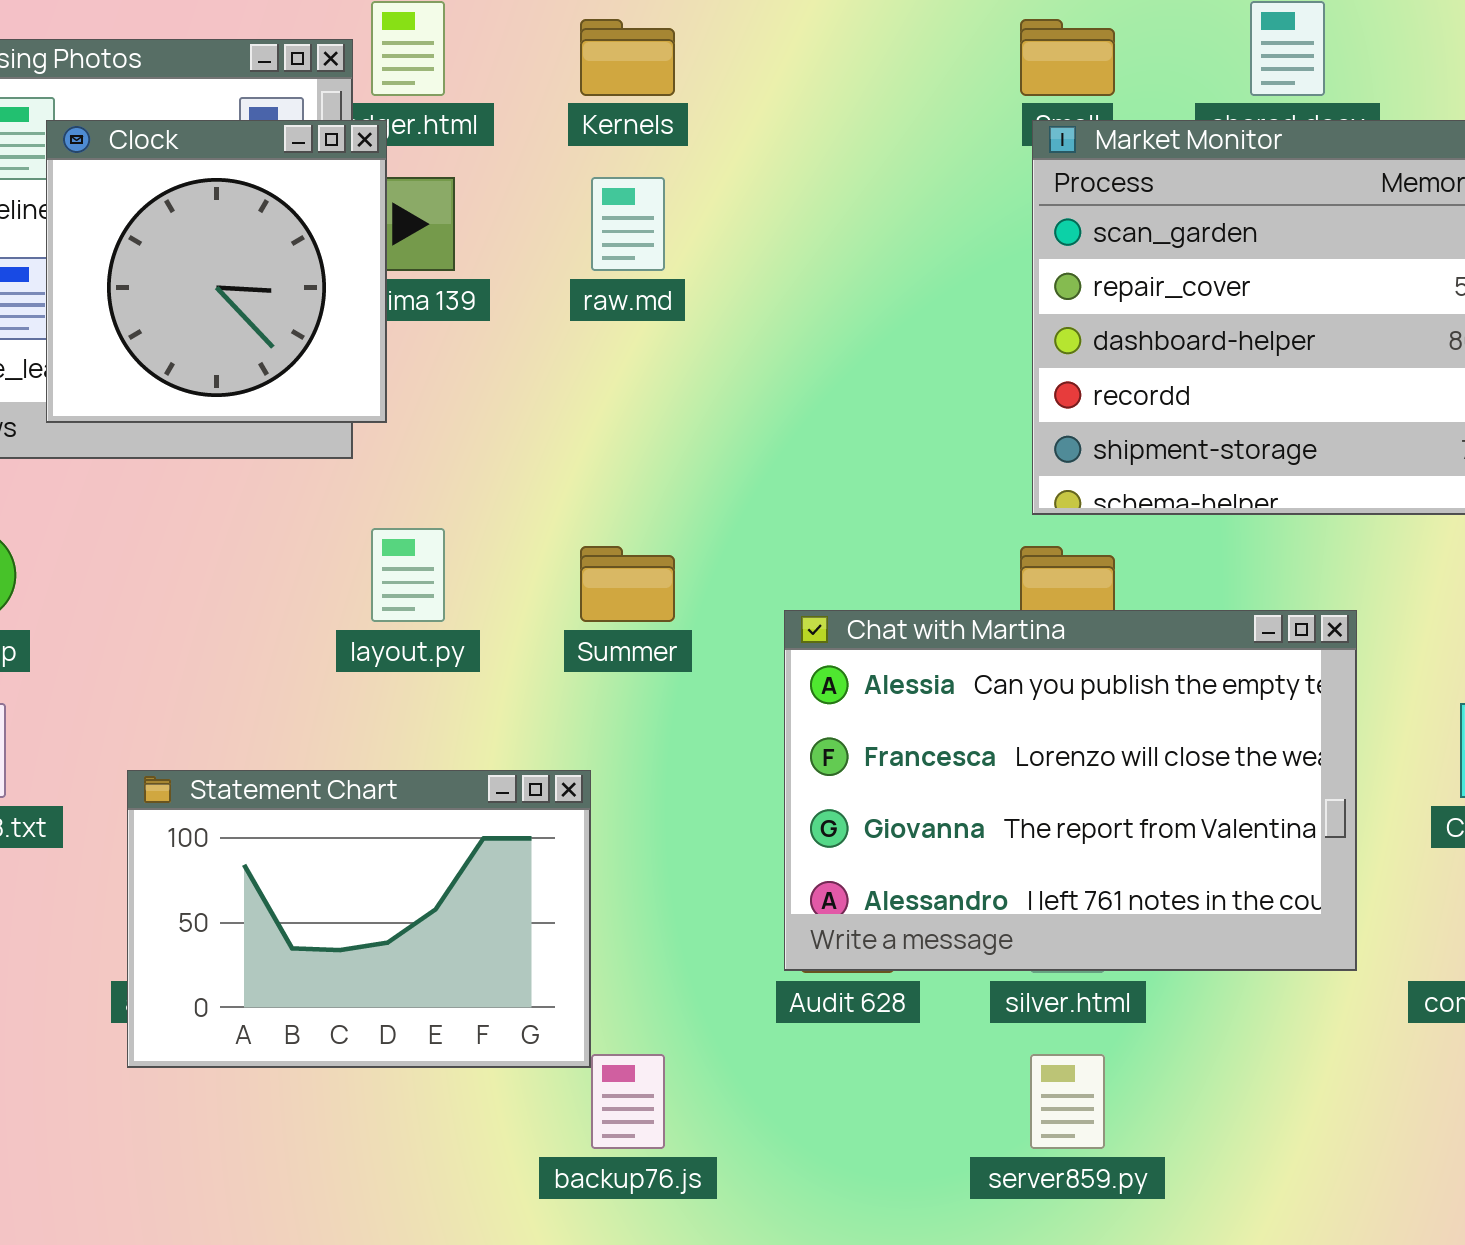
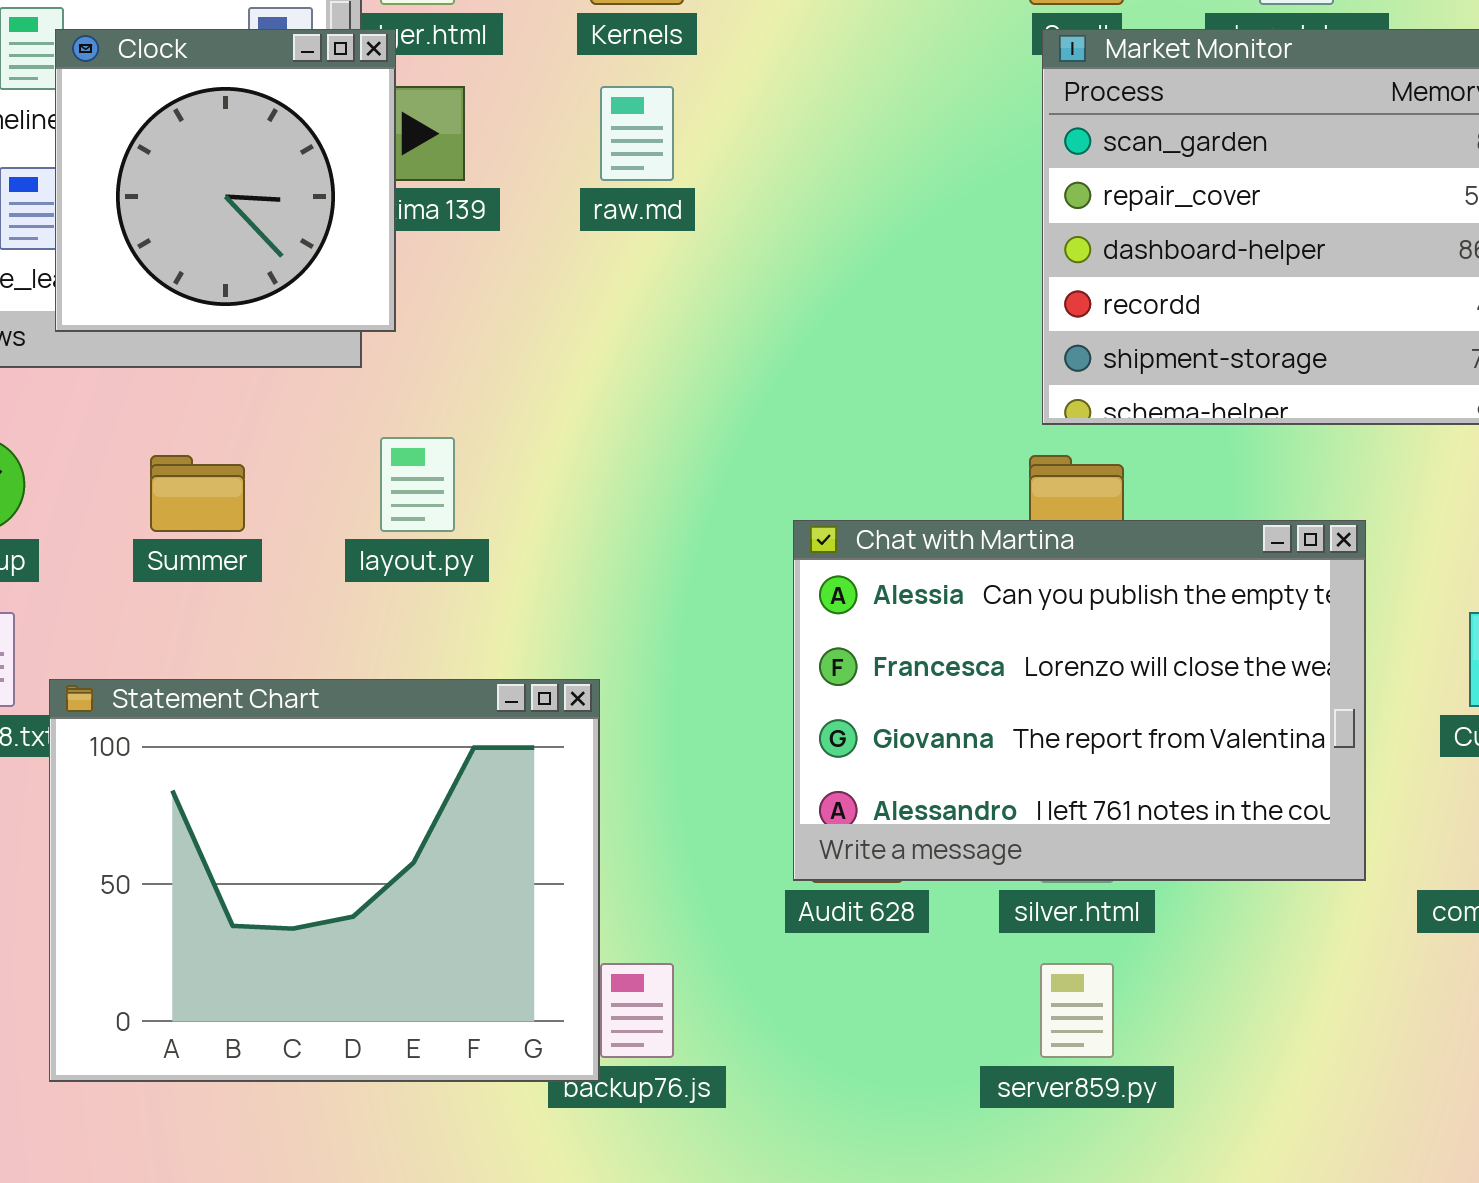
Summer: [580,546,675,622] -> [150,455,245,532], moved
Statement Chart: [127,770,591,1068] -> [49,679,600,1082], resized

